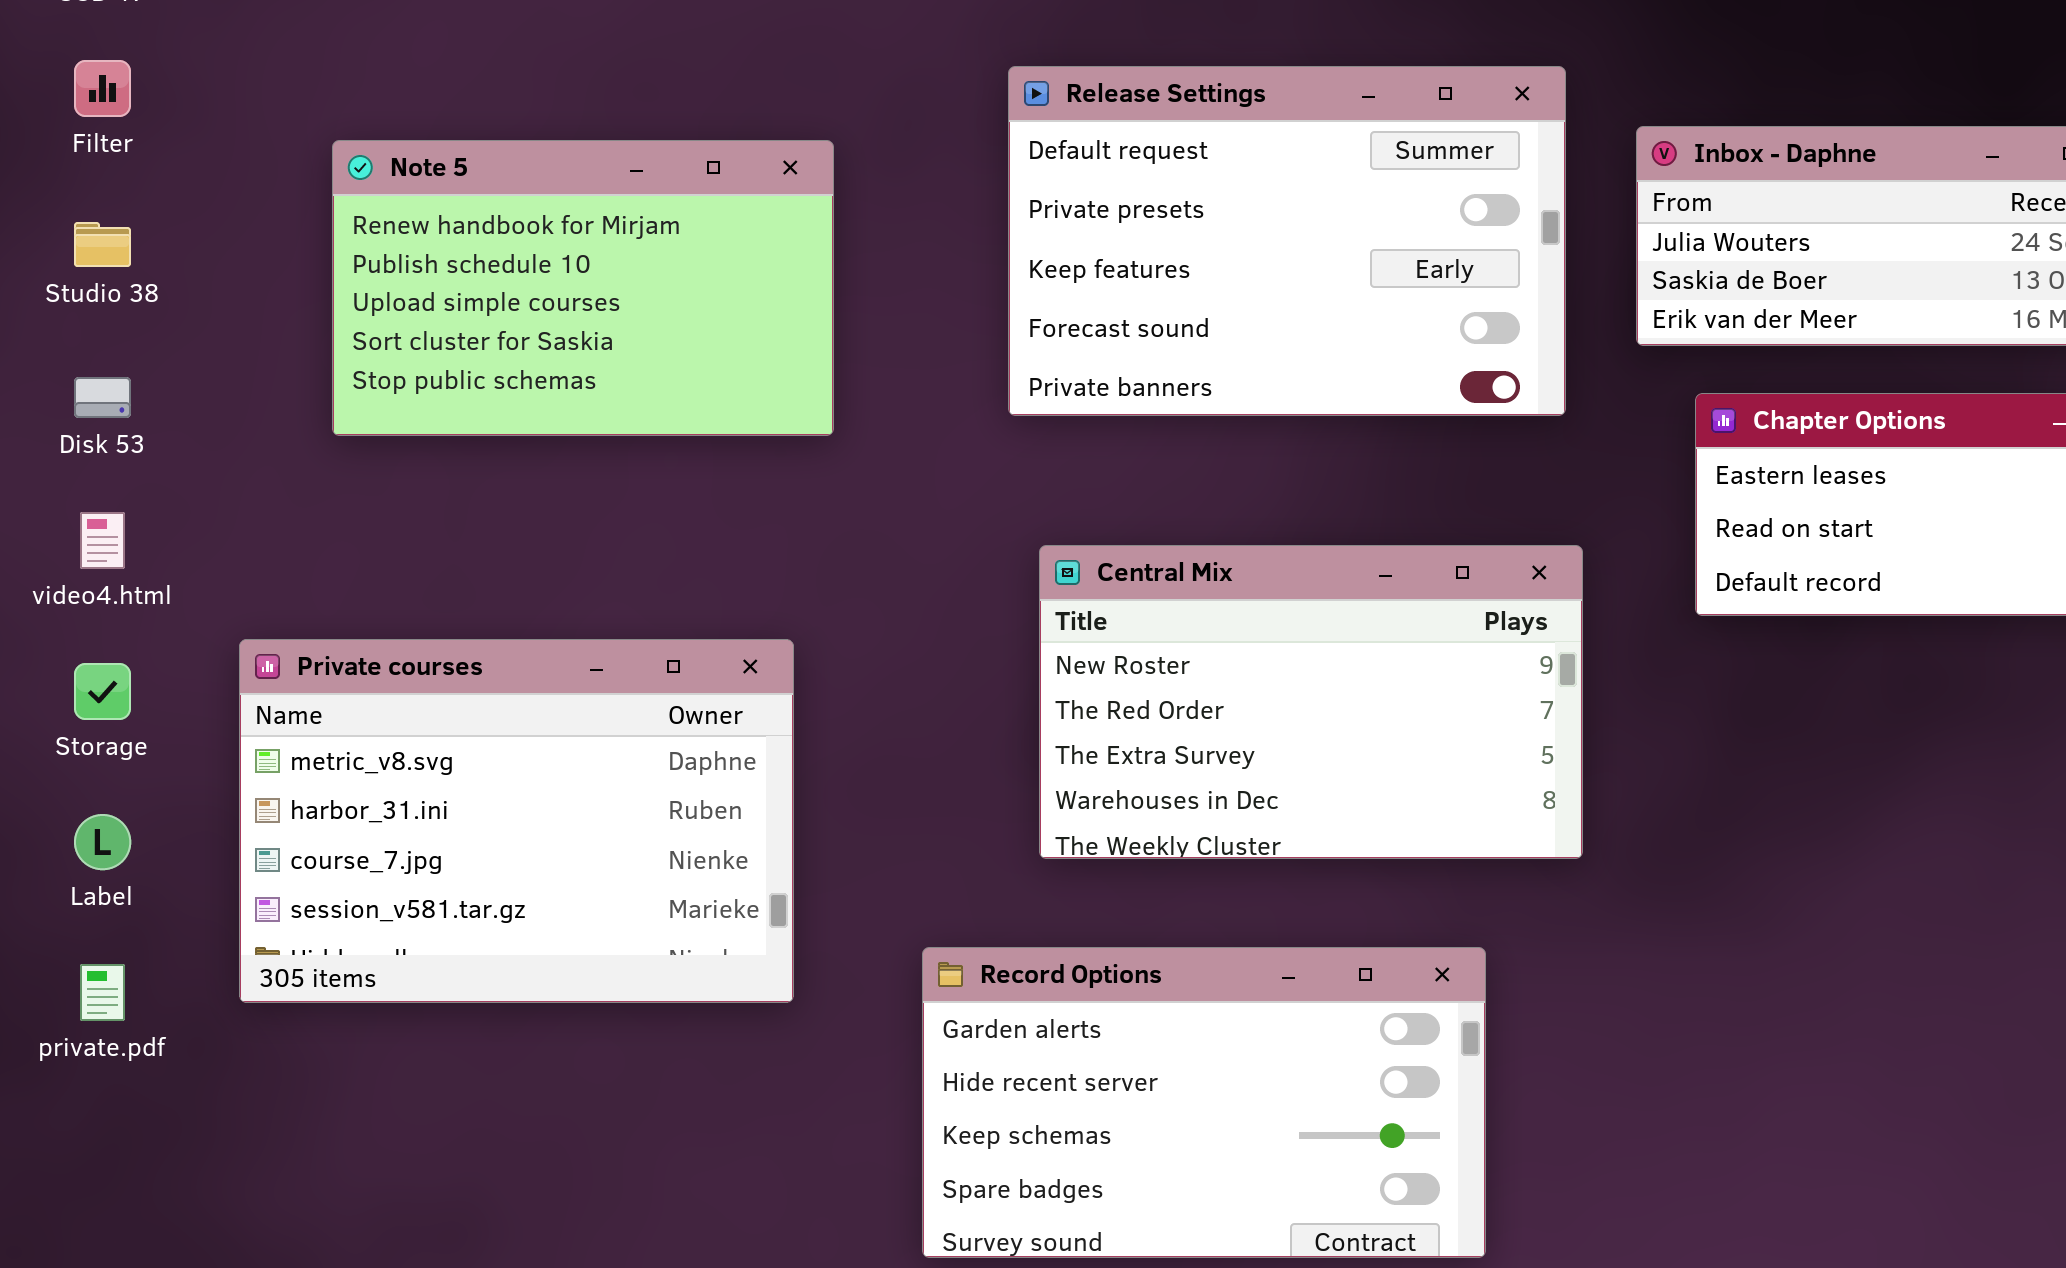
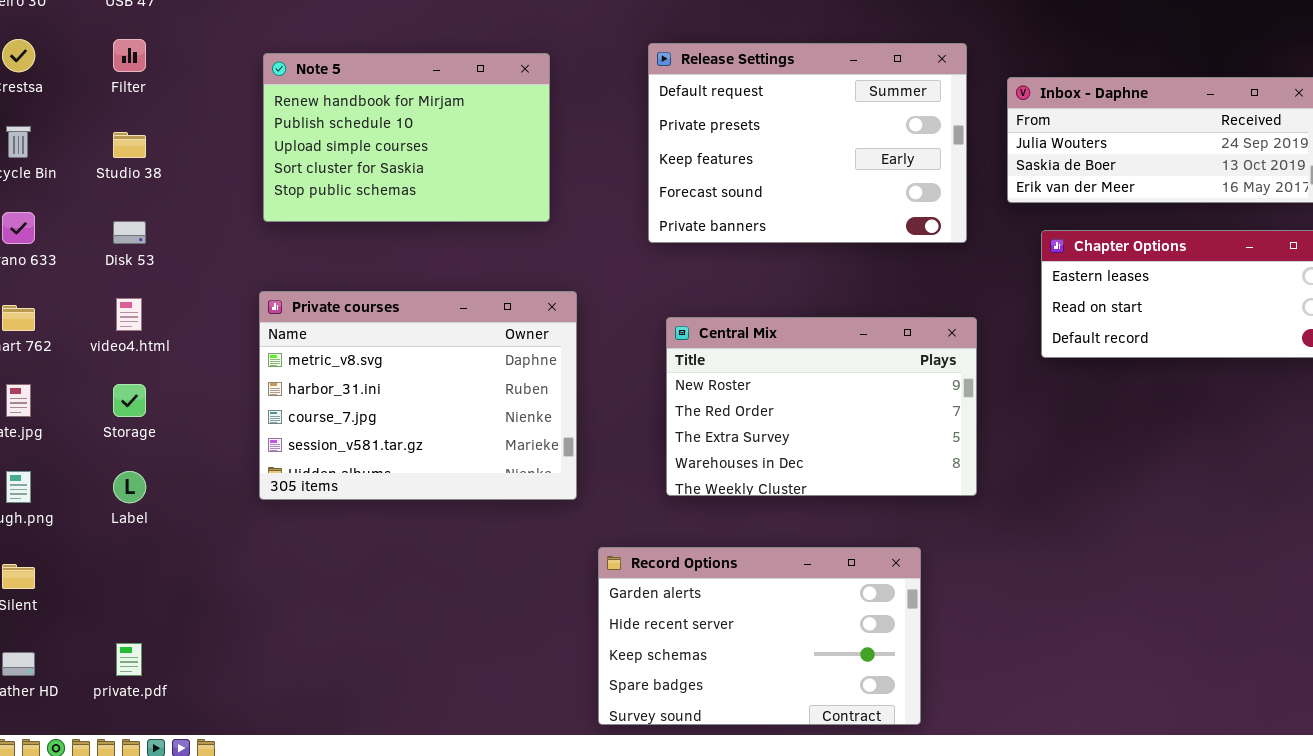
Note 5: [332,140,834,436] -> [263,53,550,222], moved
Private courses: [239,639,794,1003] -> [259,291,577,500], moved
private.pdf: [80,964,125,1021] -> [116,643,142,676], moved

